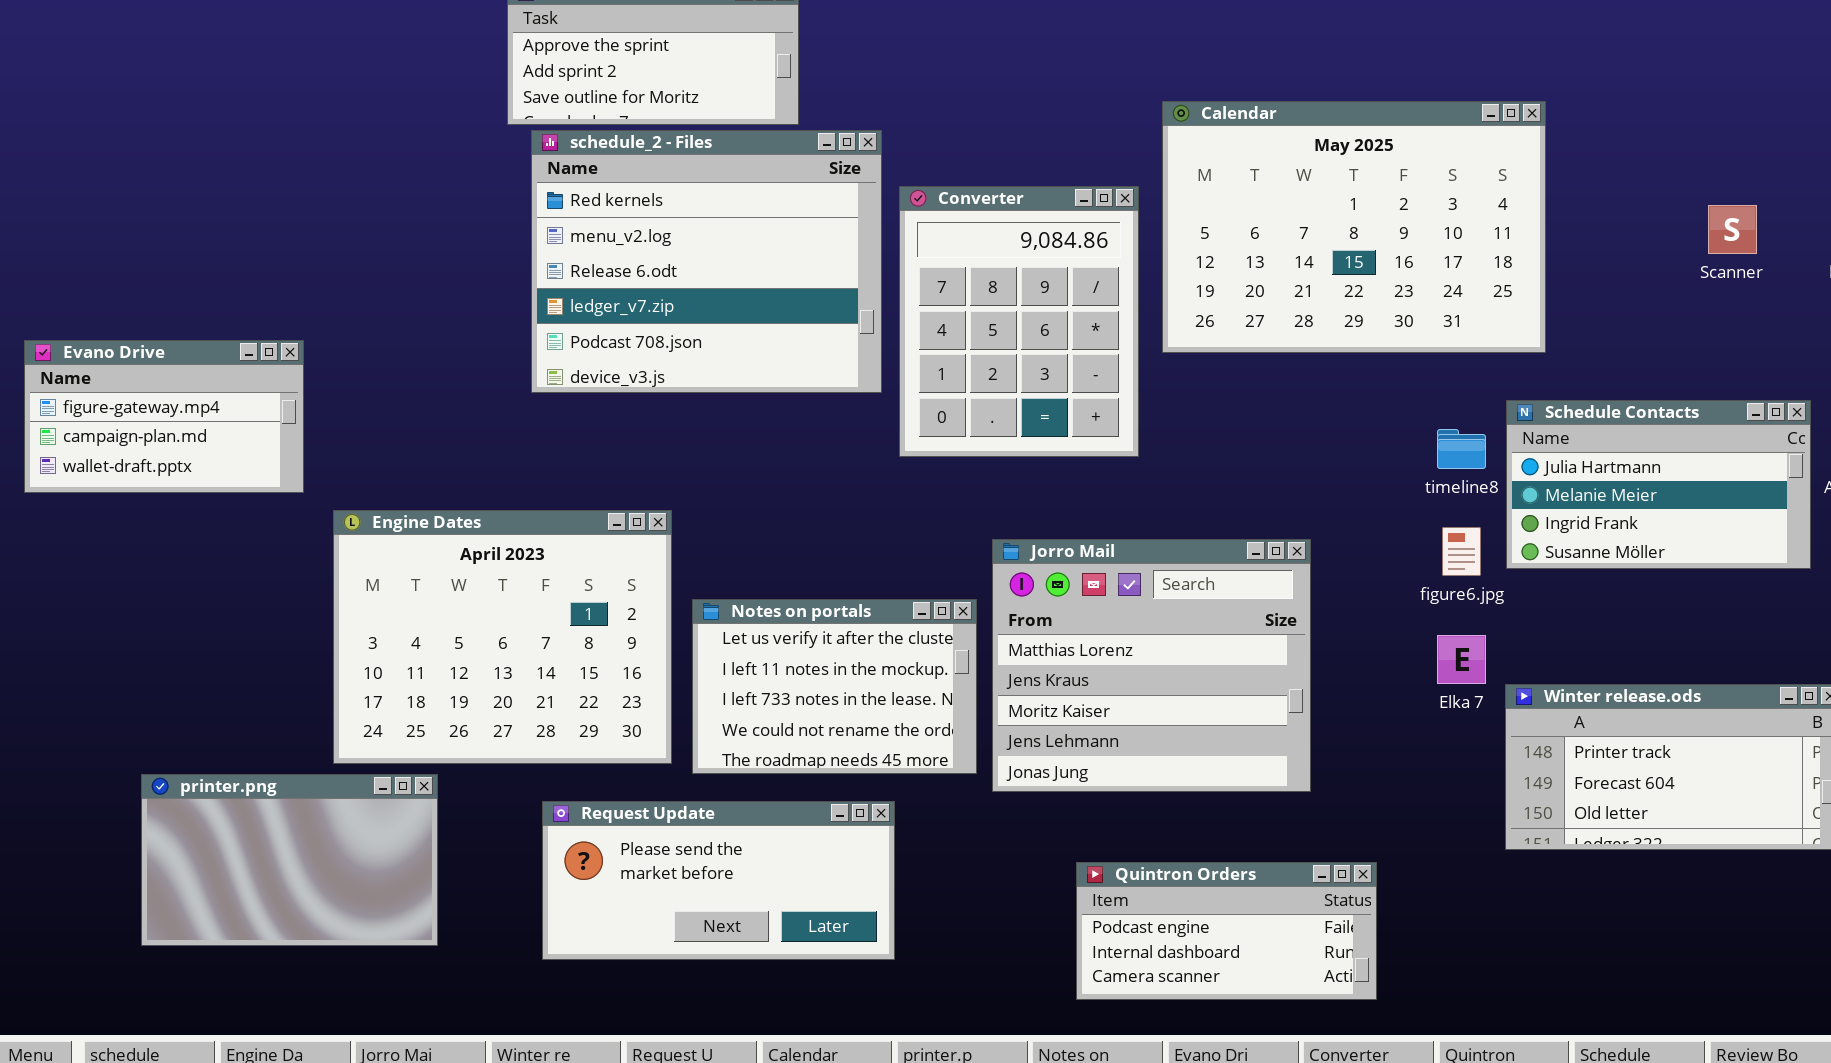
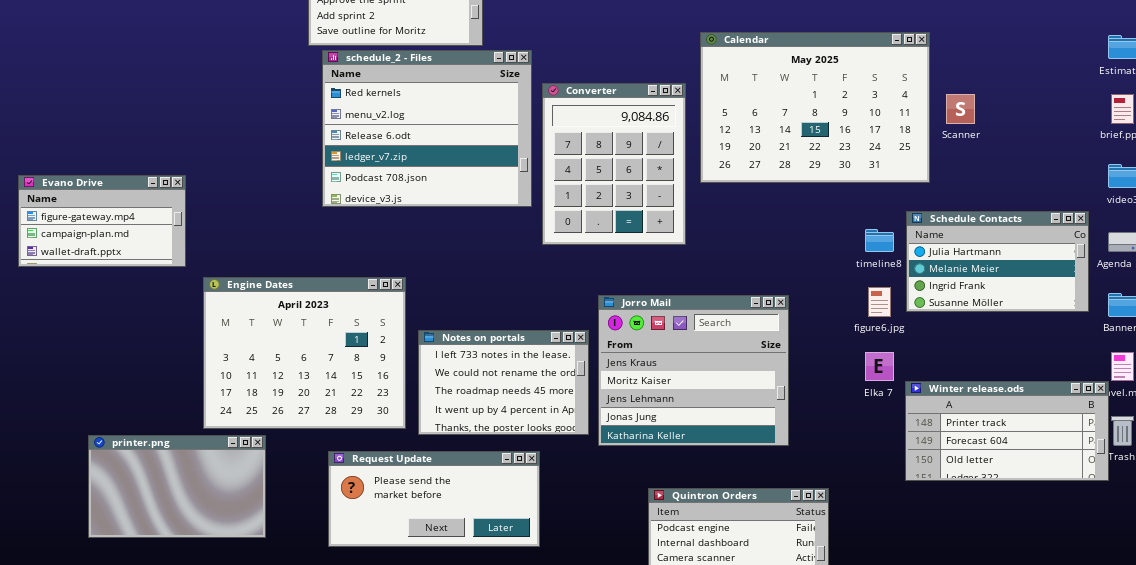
Scanner: [1708,205,1757,254] -> [946,94,975,124], moved
Jorro Mail: [992,539,1311,792] -> [598,295,789,446], scrolled down 1 row
Notes on portals: [692,599,977,774] -> [418,330,589,435], scrolled down 2 rows

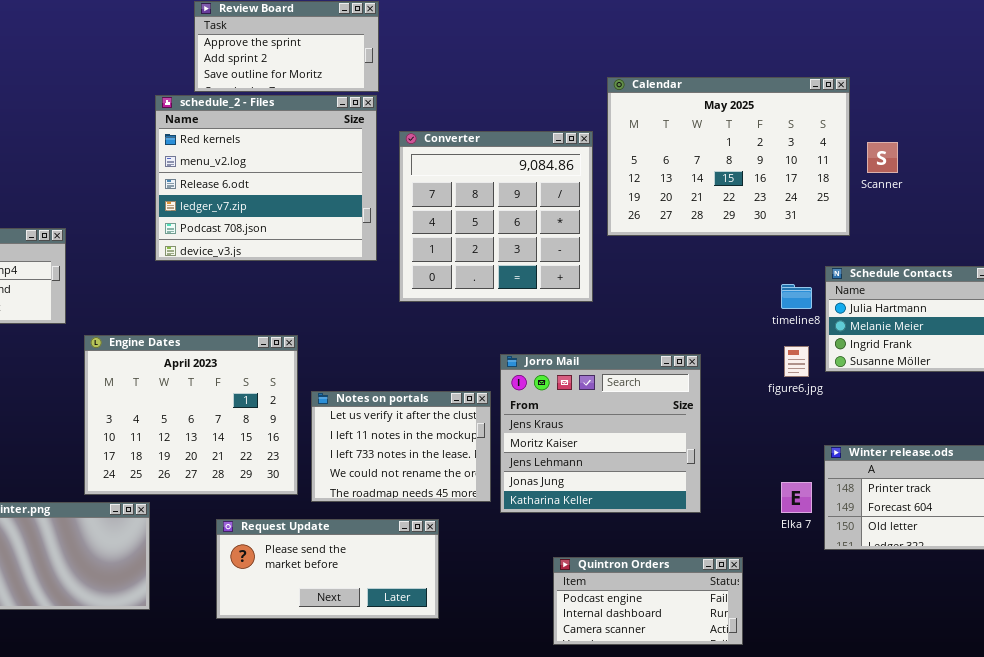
schedule_2 - Files: [322,50,532,207] -> [155,95,377,261], moved
Converter: [542,83,686,245] -> [399,131,593,302], resized
Notes on portals: [418,330,589,435] -> [311,391,491,502], scrolled up 2 rows
Elka 7: [865,352,894,381] -> [781,482,812,513], moved

